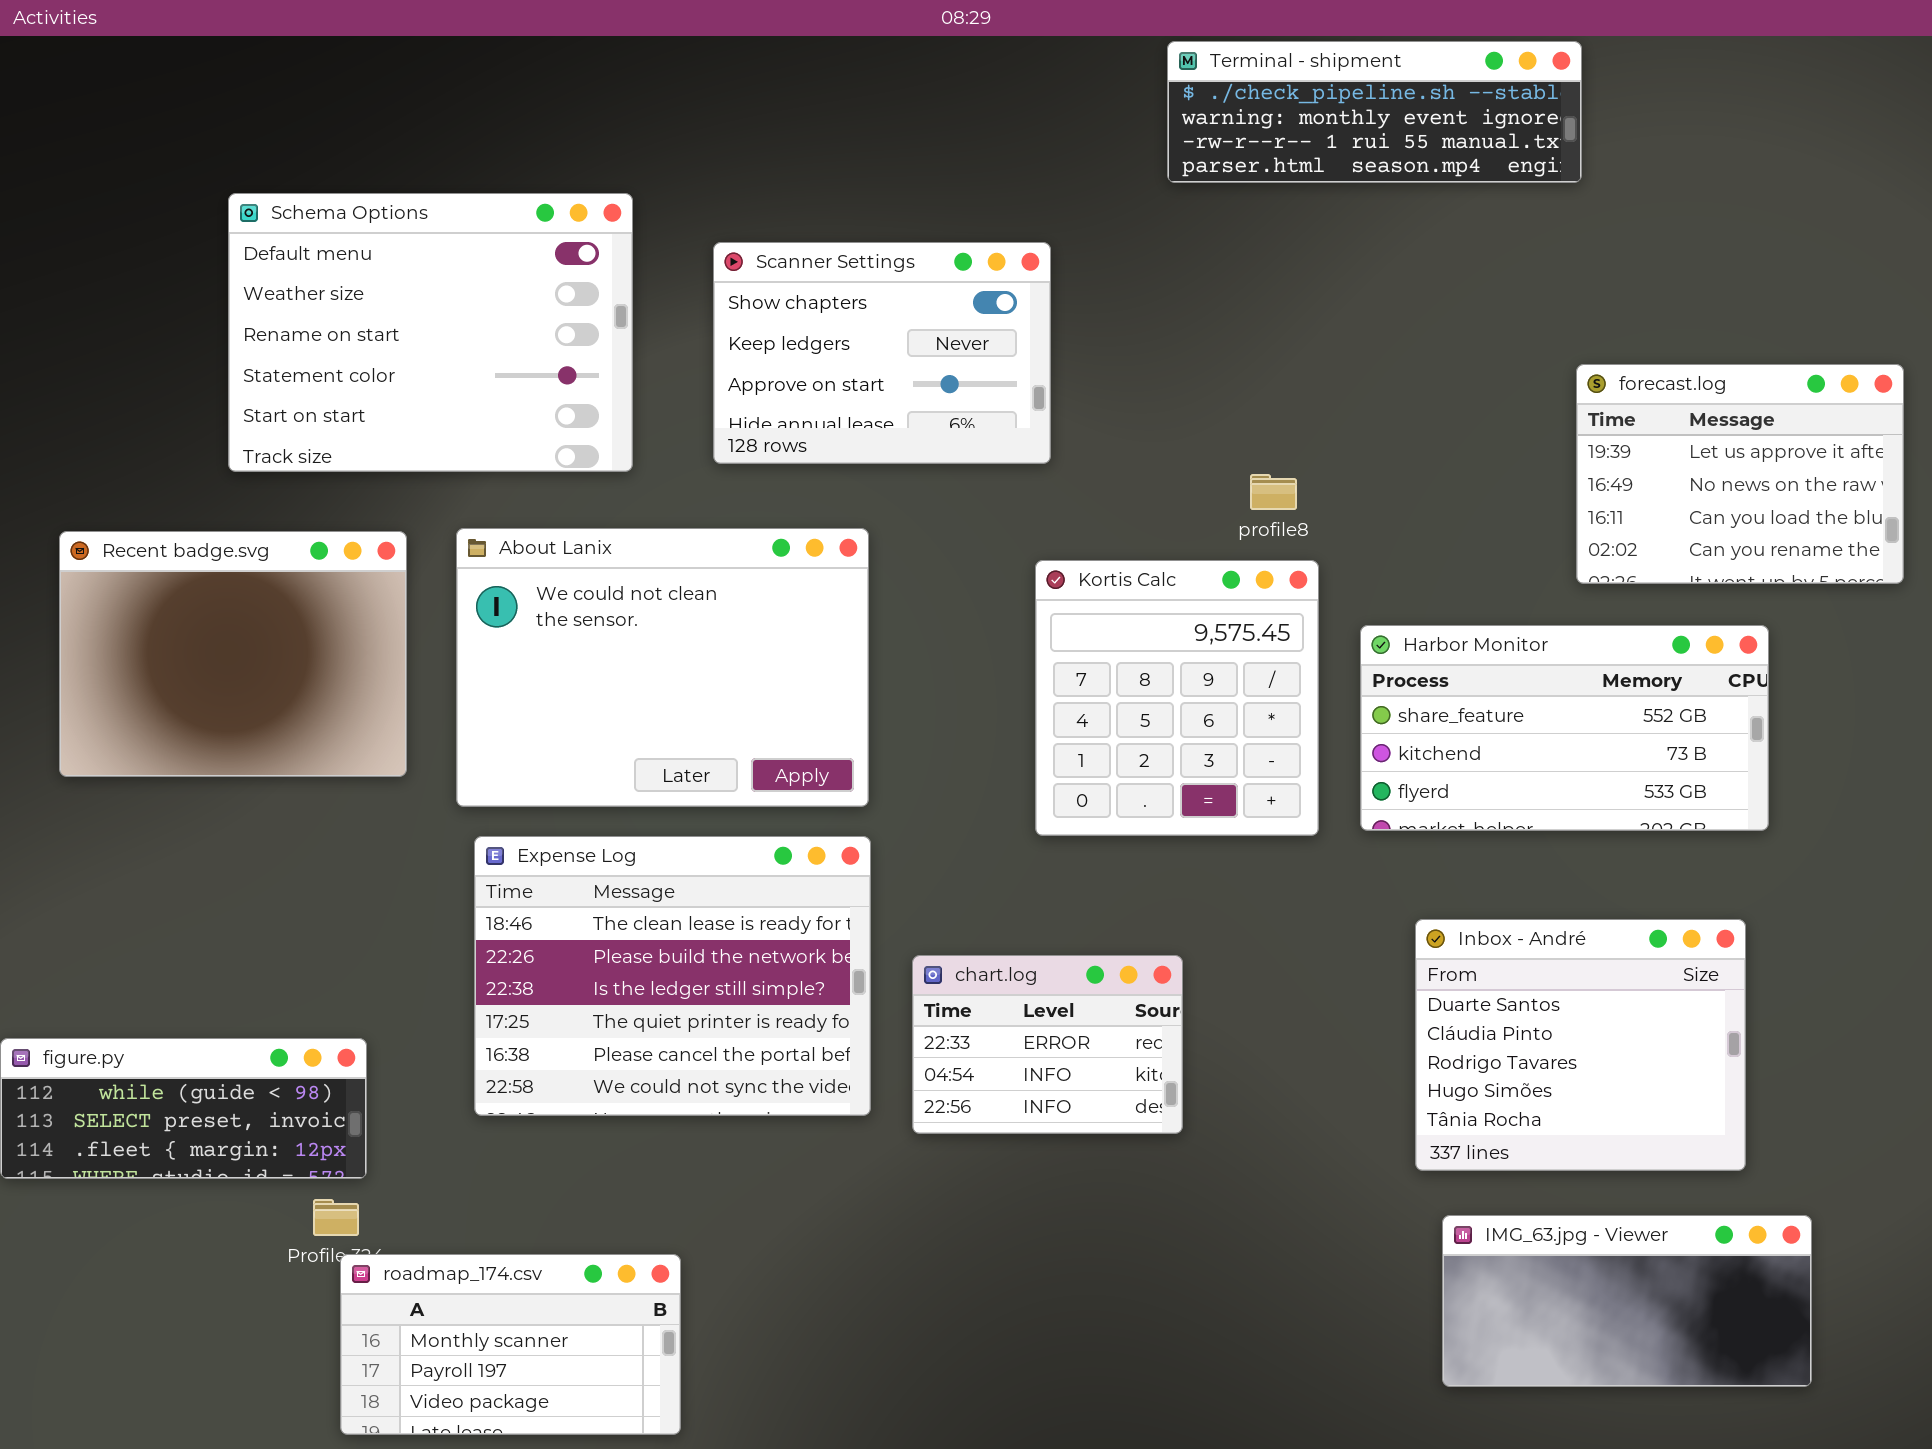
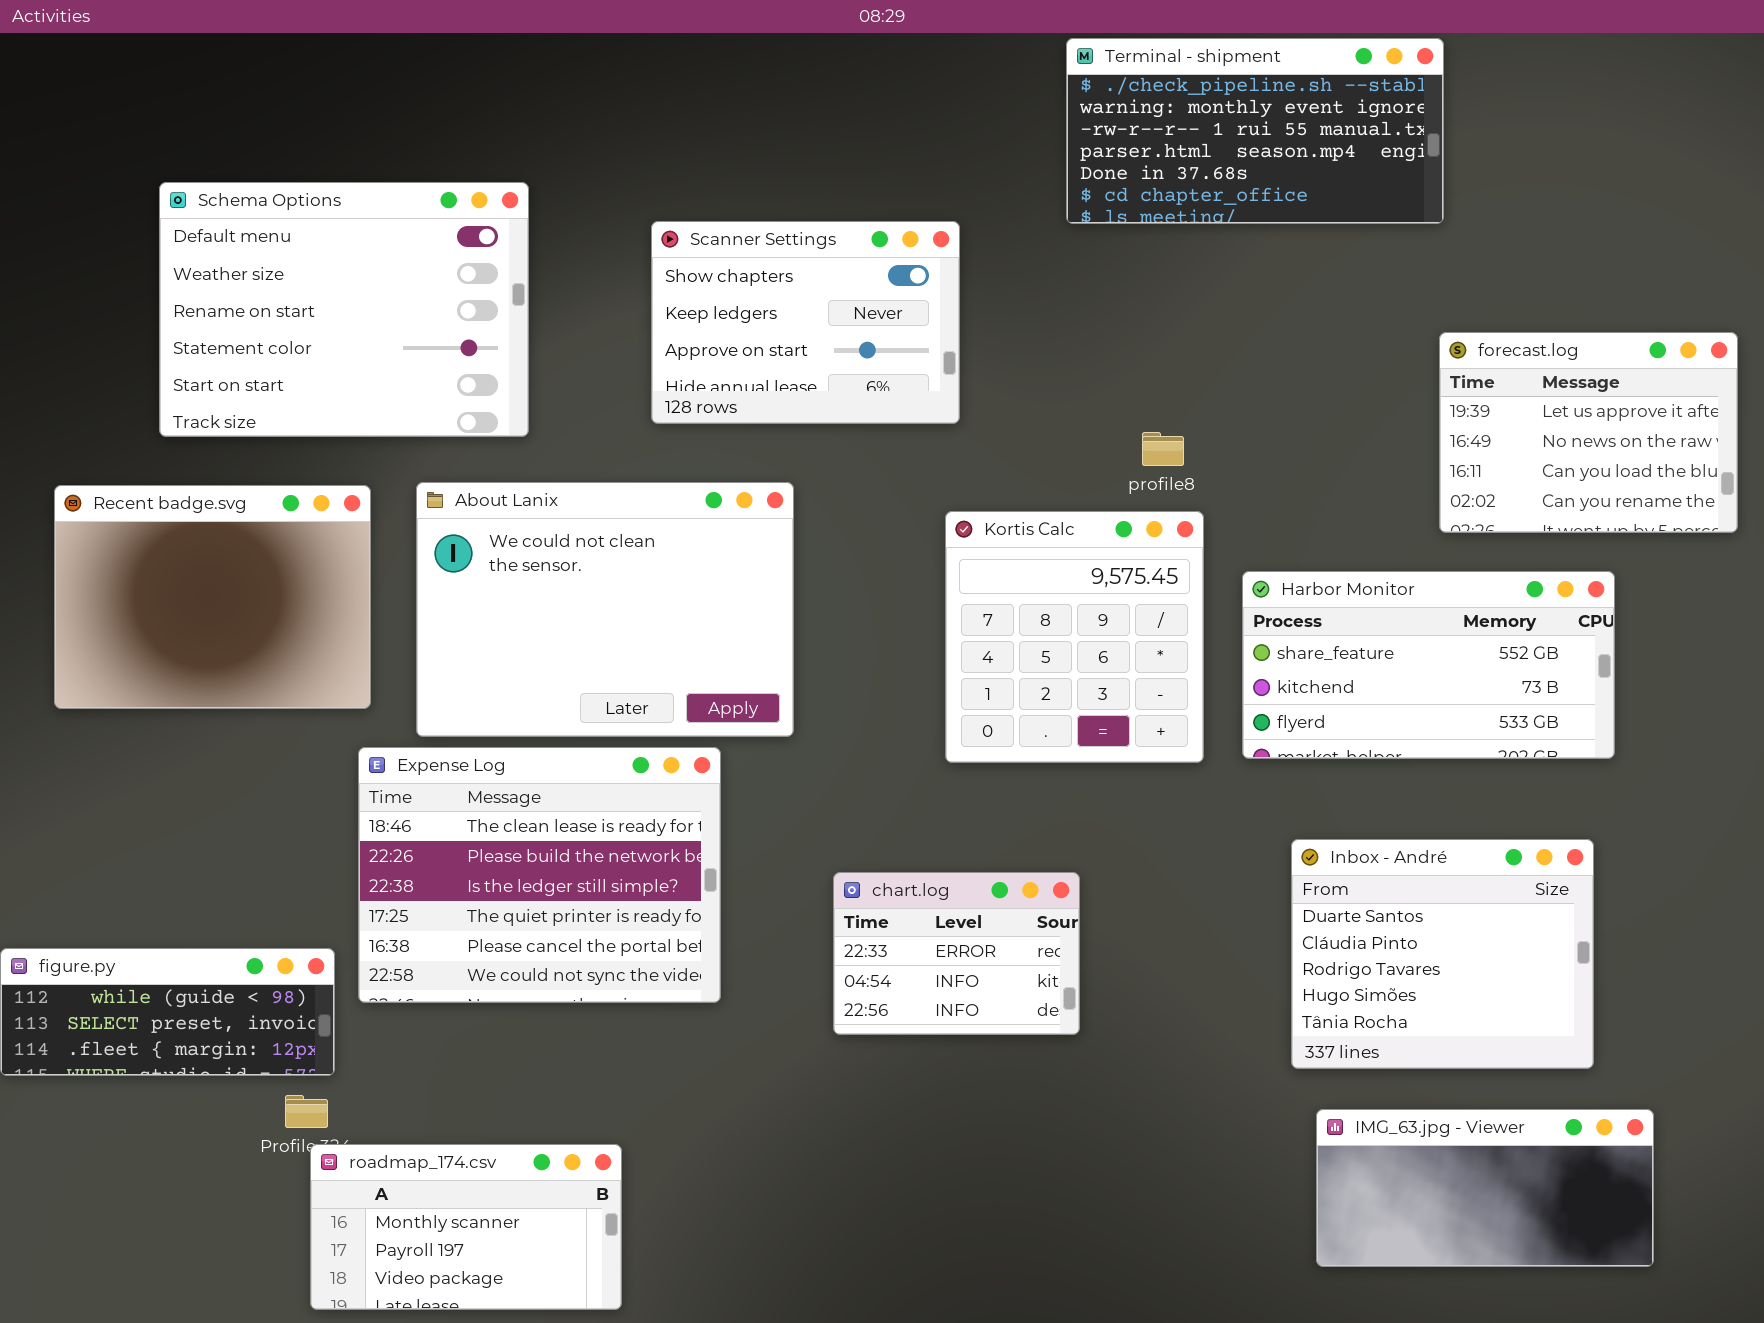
Terminal - shipment: [1167,41,1582,183] -> [1066,38,1444,224], resized
Schema Options: [228,193,633,472] -> [159,182,529,437], moved
Expense Log: [474,836,871,1116] -> [358,747,721,1003], moved

